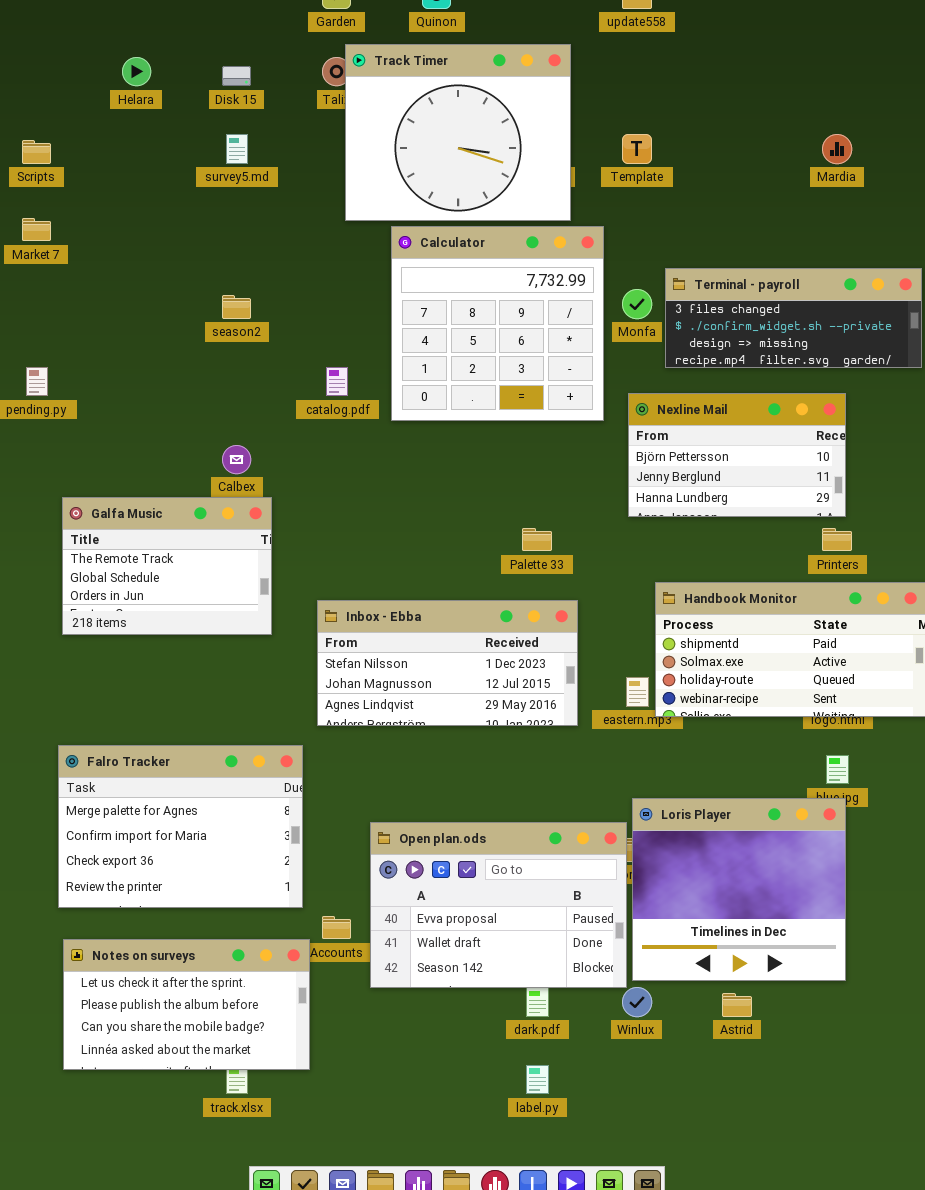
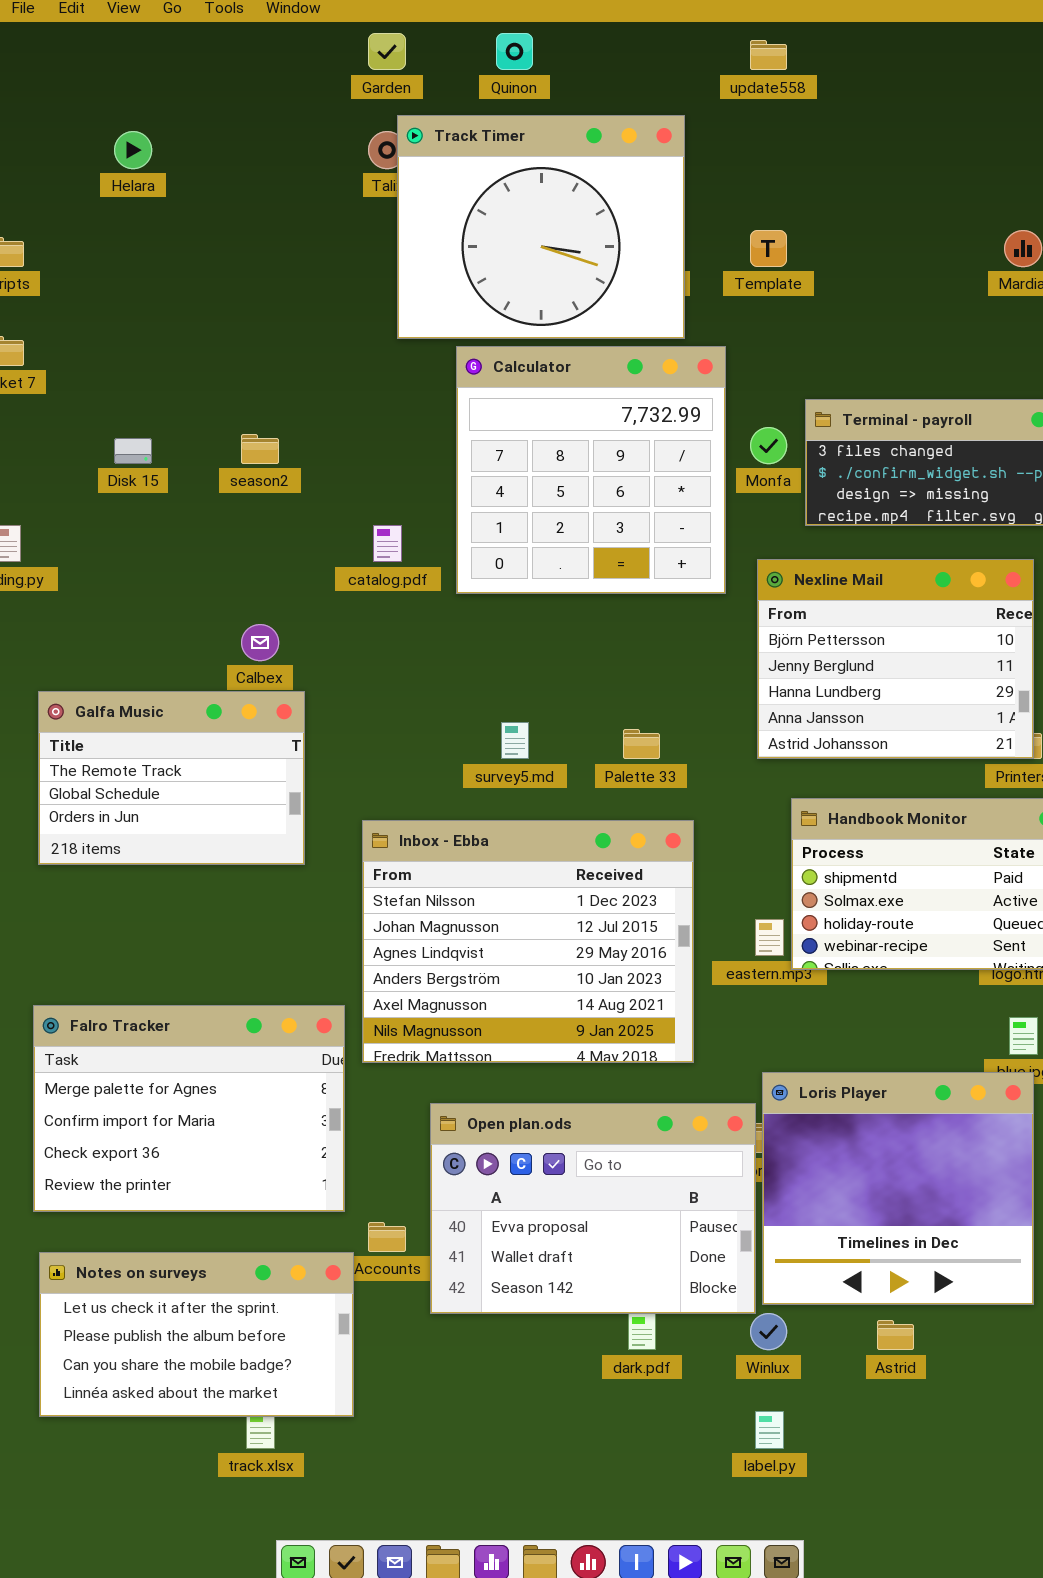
Disk 15: [222,66,251,86] -> [114,438,152,464], moved
survey5.md: [226,134,248,164] -> [501,722,529,759], moved
Nexline Mail: [628,393,846,517] -> [757,559,1034,759], resized
Inbox - Ebba: [317,600,578,726] -> [362,820,694,1063], resized
label.py: [526,1065,549,1094] -> [755,1411,784,1449], moved

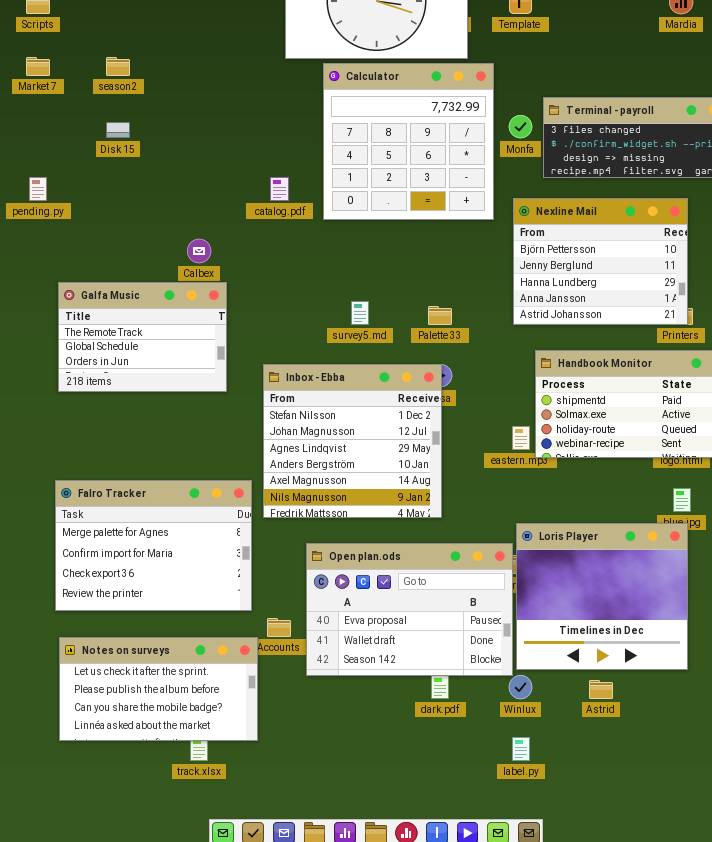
season2: [241,434,279,464] -> [106,57,130,76], moved
Inbox - Ebba: [362,820,694,1063] -> [263,364,442,518], resized

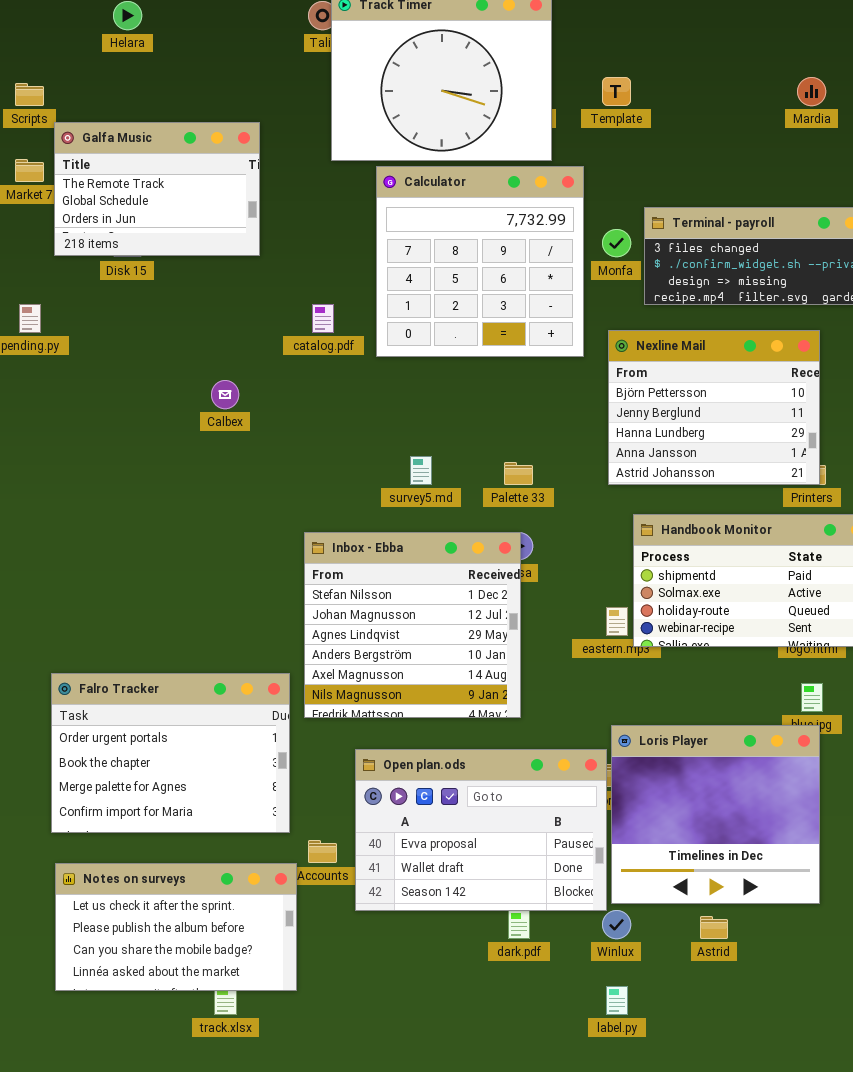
Galfa Music: [58,282,227,392] -> [54,122,260,256], moved
Falro Tracker: [55,480,252,611] -> [51,673,290,833], scrolled up 2 rows

